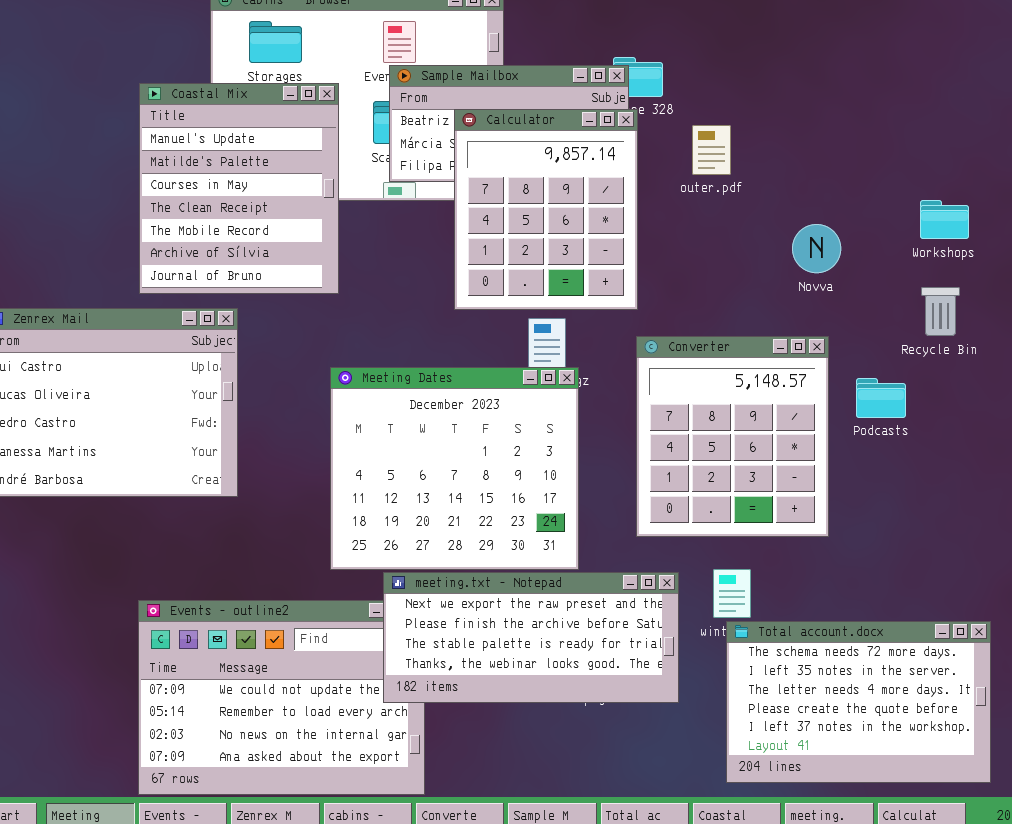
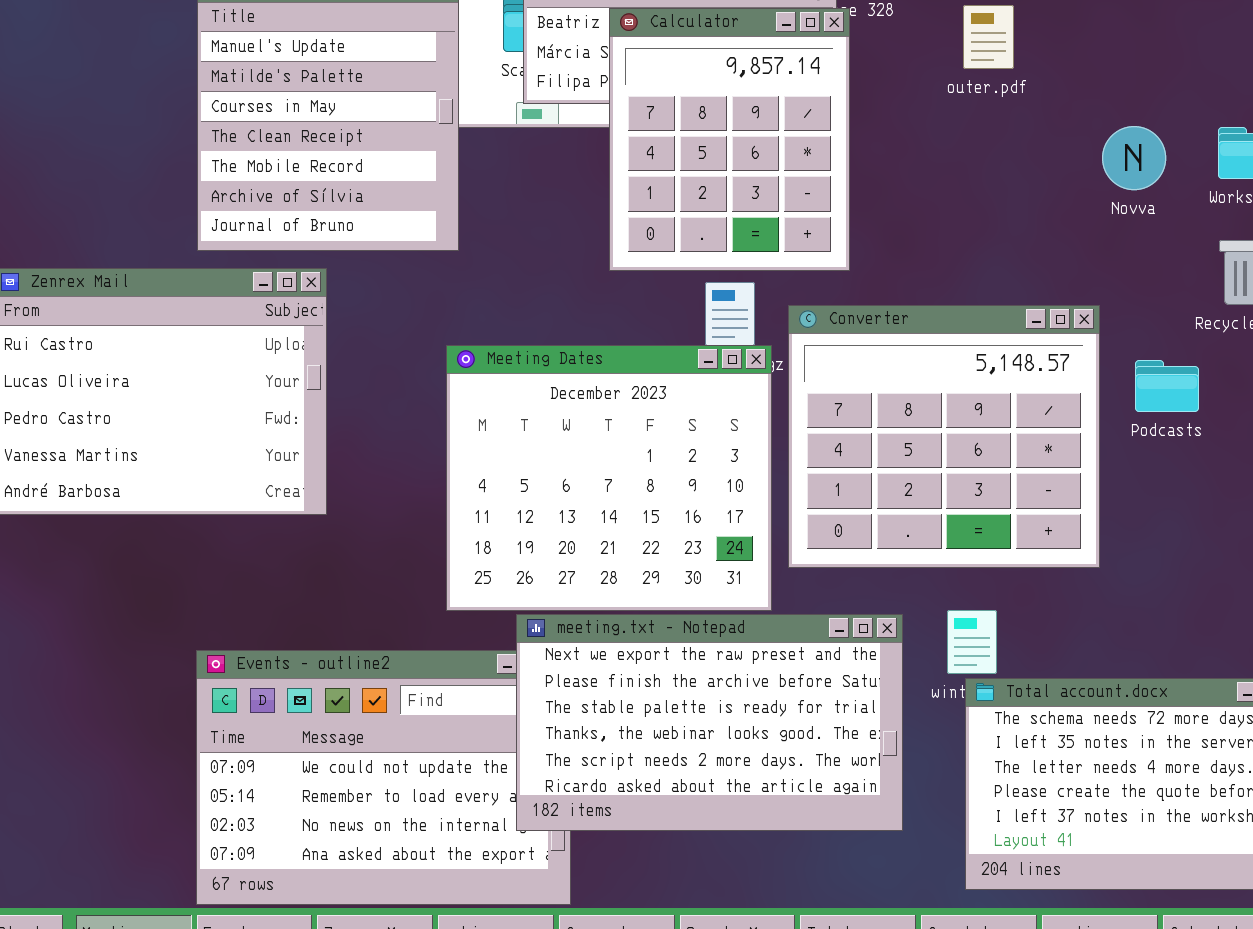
outer.pdf: [692,125,731,175] -> [963,5,1014,69], moved
Novva: [792,224,841,273] -> [1102,126,1166,190], moved
Converter: [636,336,829,537] -> [788,305,1100,568], resized
meeting.txt - Notepad: [383,572,679,703] -> [516,614,903,831], resized

